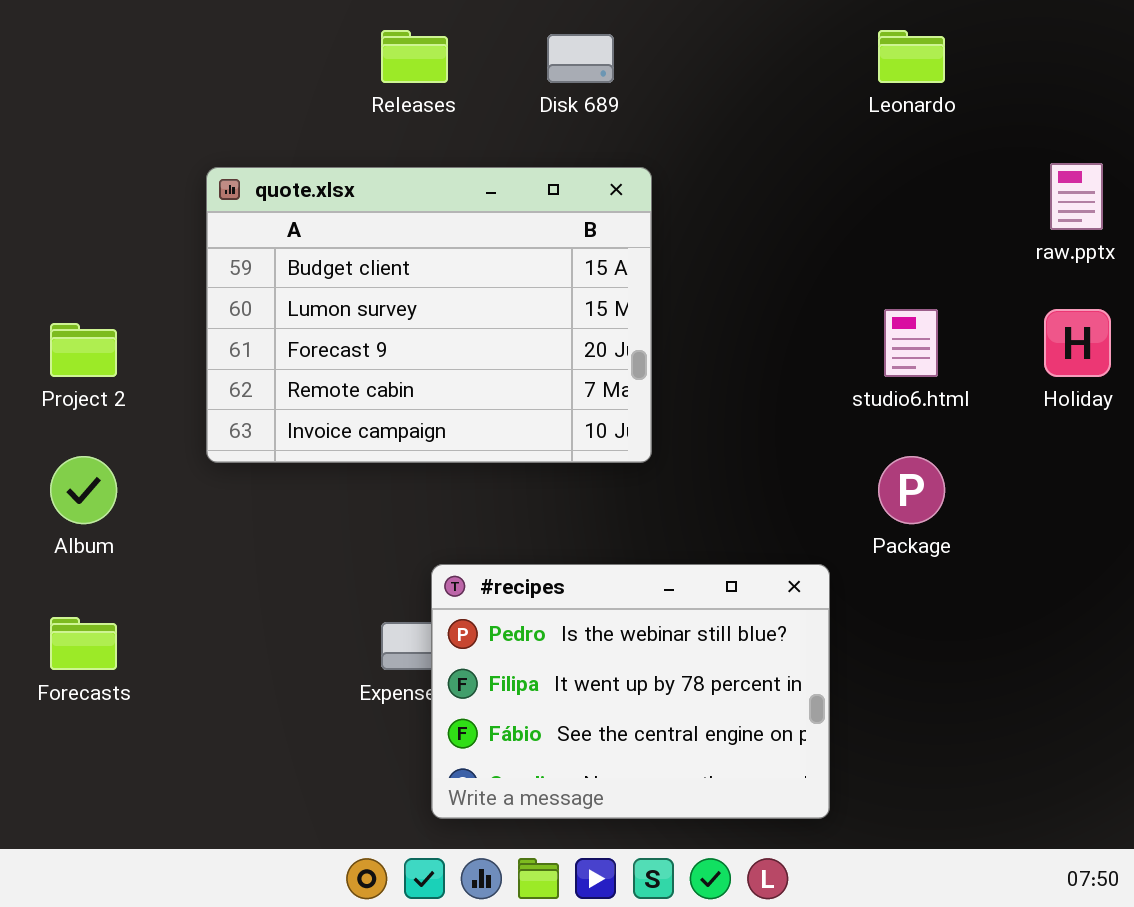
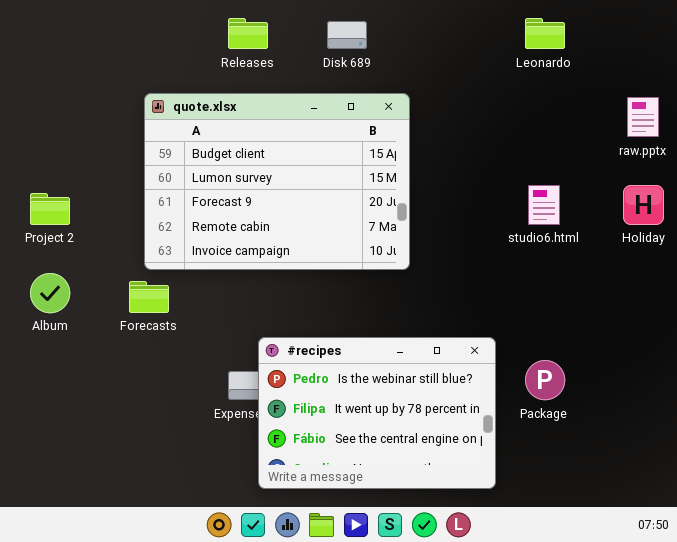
quote.xlsx: [206,167,652,463] -> [144,93,410,270], moved
Package: [878,456,945,524] -> [525,360,565,400], moved
Forecasts: [50,617,117,670] -> [129,281,169,313], moved

